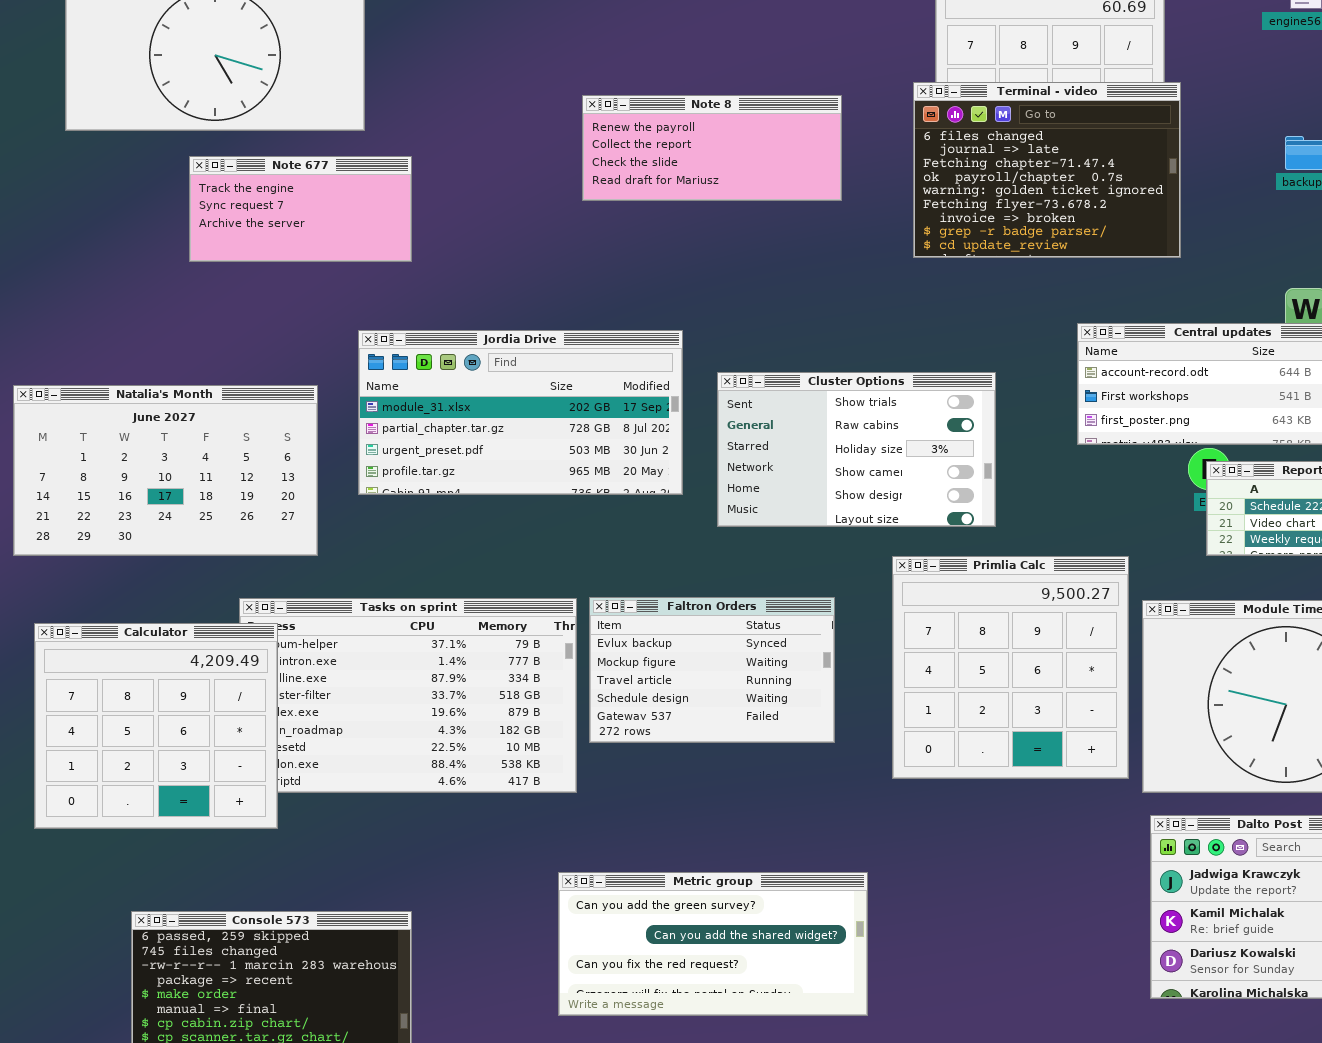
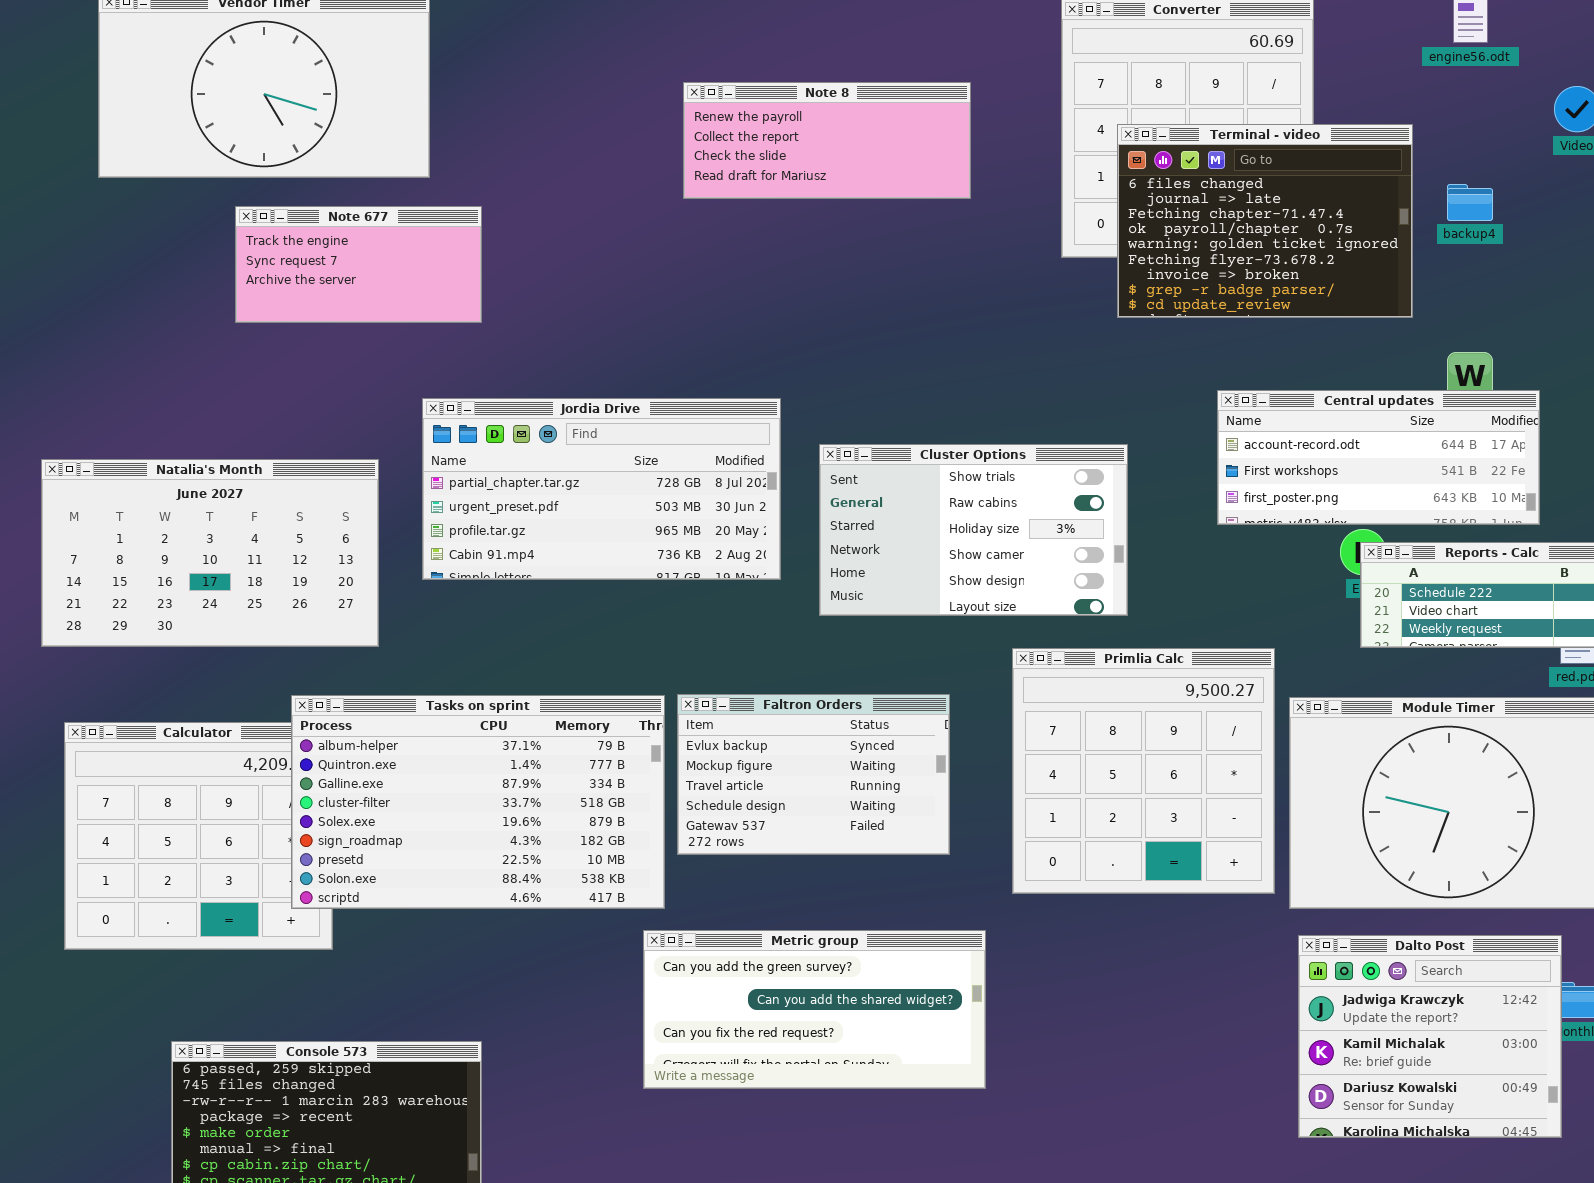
Terminal - video: [913,82,1181,258] -> [1117,124,1413,318], moved
Note 8: [582,95,842,201] -> [683,82,971,199], moved
Jordia Drive: [358,330,683,495] -> [422,398,781,580], scrolled down 1 row
Tasks on sprint: [239,598,577,793] -> [291,695,665,909], raised
Metric group: [558,872,868,1016] -> [643,930,986,1089], moved

